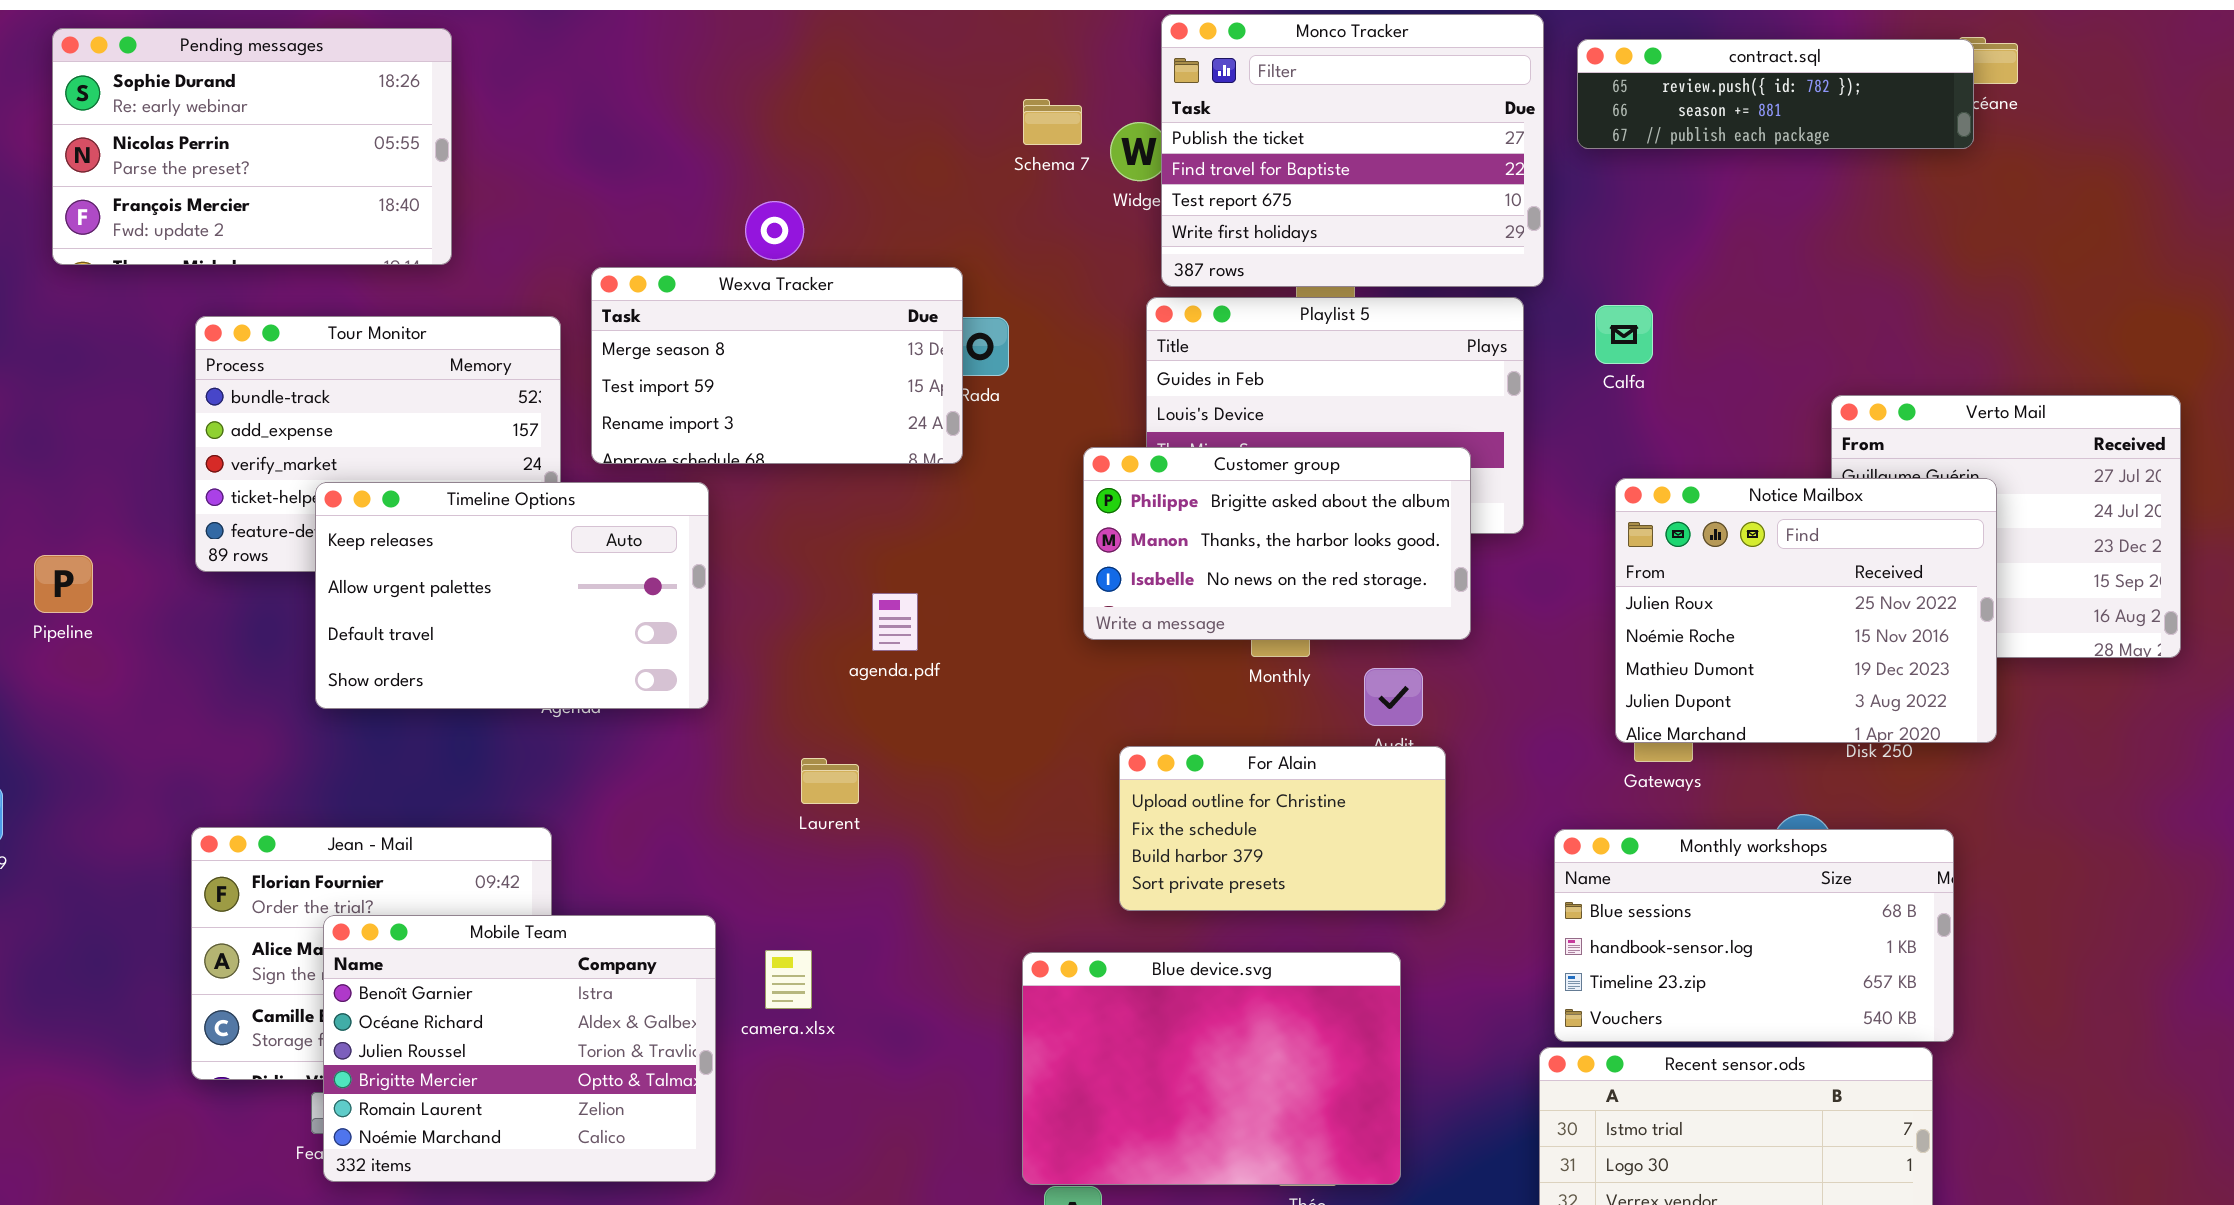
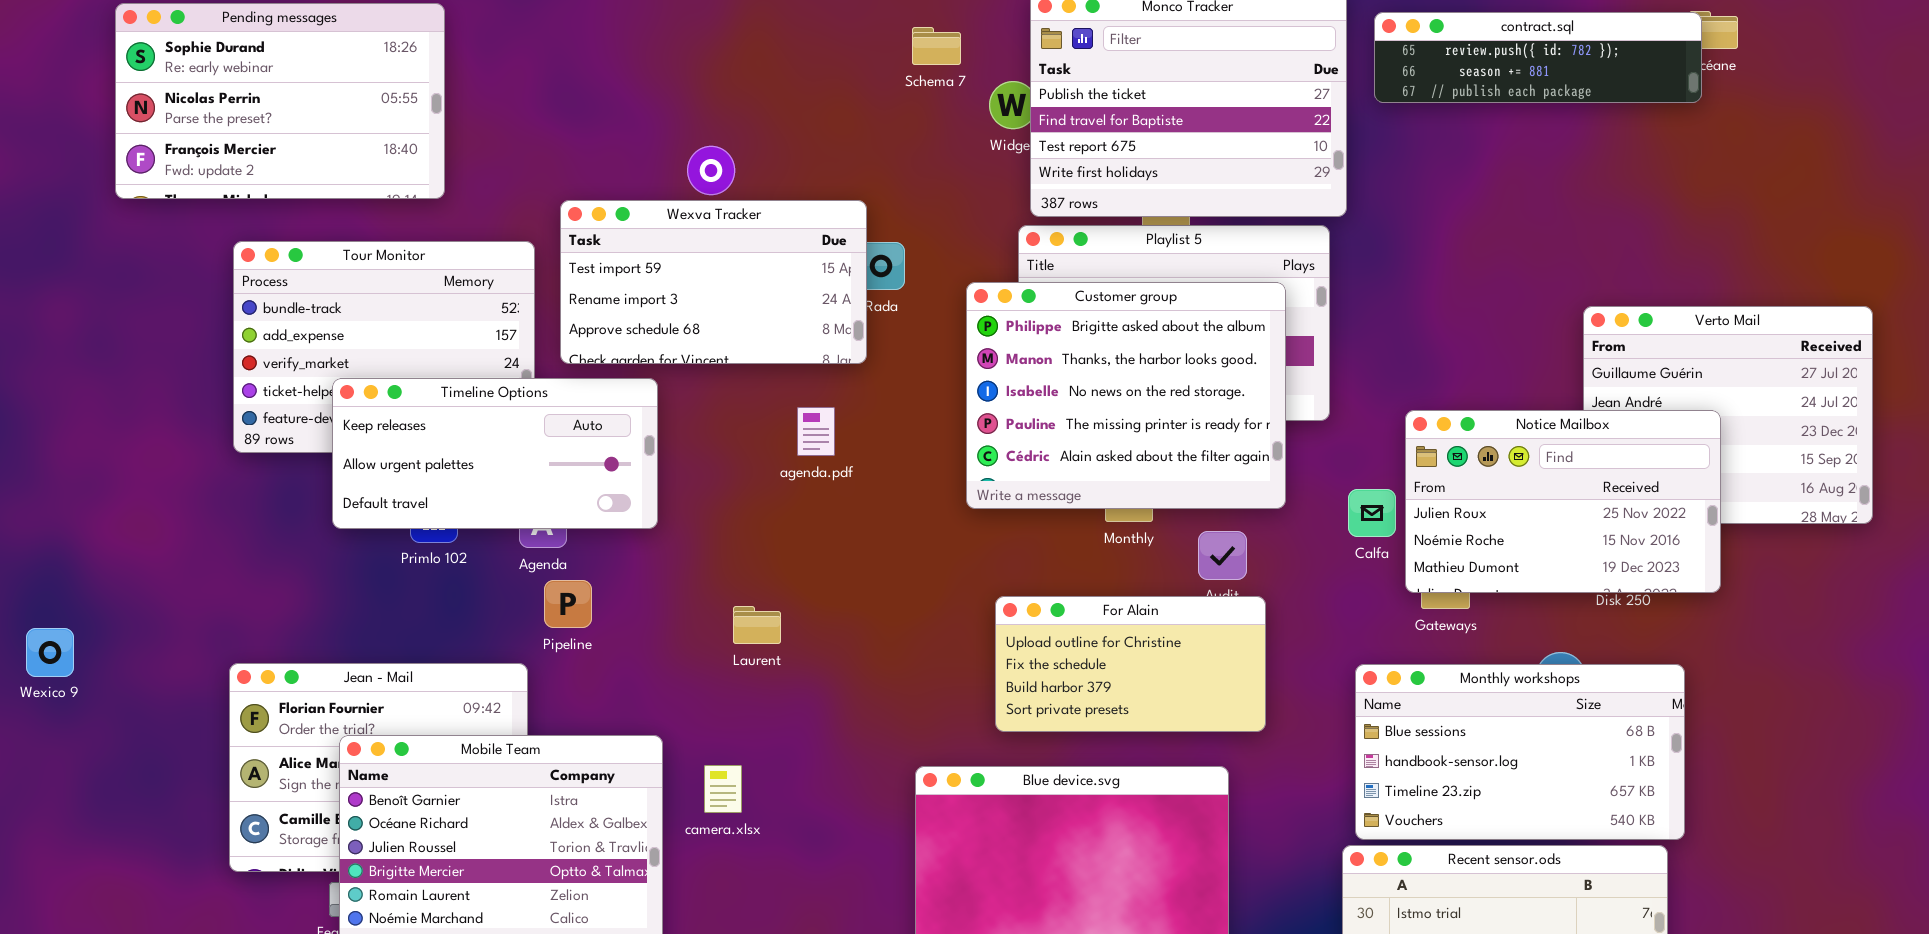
Schema 7: [1023,99,1082,145] -> [912,27,961,65], moved
Wexva Tracker: [591,267,963,464] -> [560,200,867,364], scrolled down 1 row
Calfa: [1595,305,1653,364] -> [1348,489,1396,537], moved
Customer group: [1083,447,1471,640] -> [966,282,1286,509], resized
Notice Mailbox: [1615,478,1997,743] -> [1405,410,1721,593], resized
Timeline Options: [315,482,709,709] -> [332,378,658,529], resized
Pipeline: [34,555,93,613] -> [544,580,592,628], moved
agenda.pdf: [872,593,918,651] -> [797,407,835,456], moved

